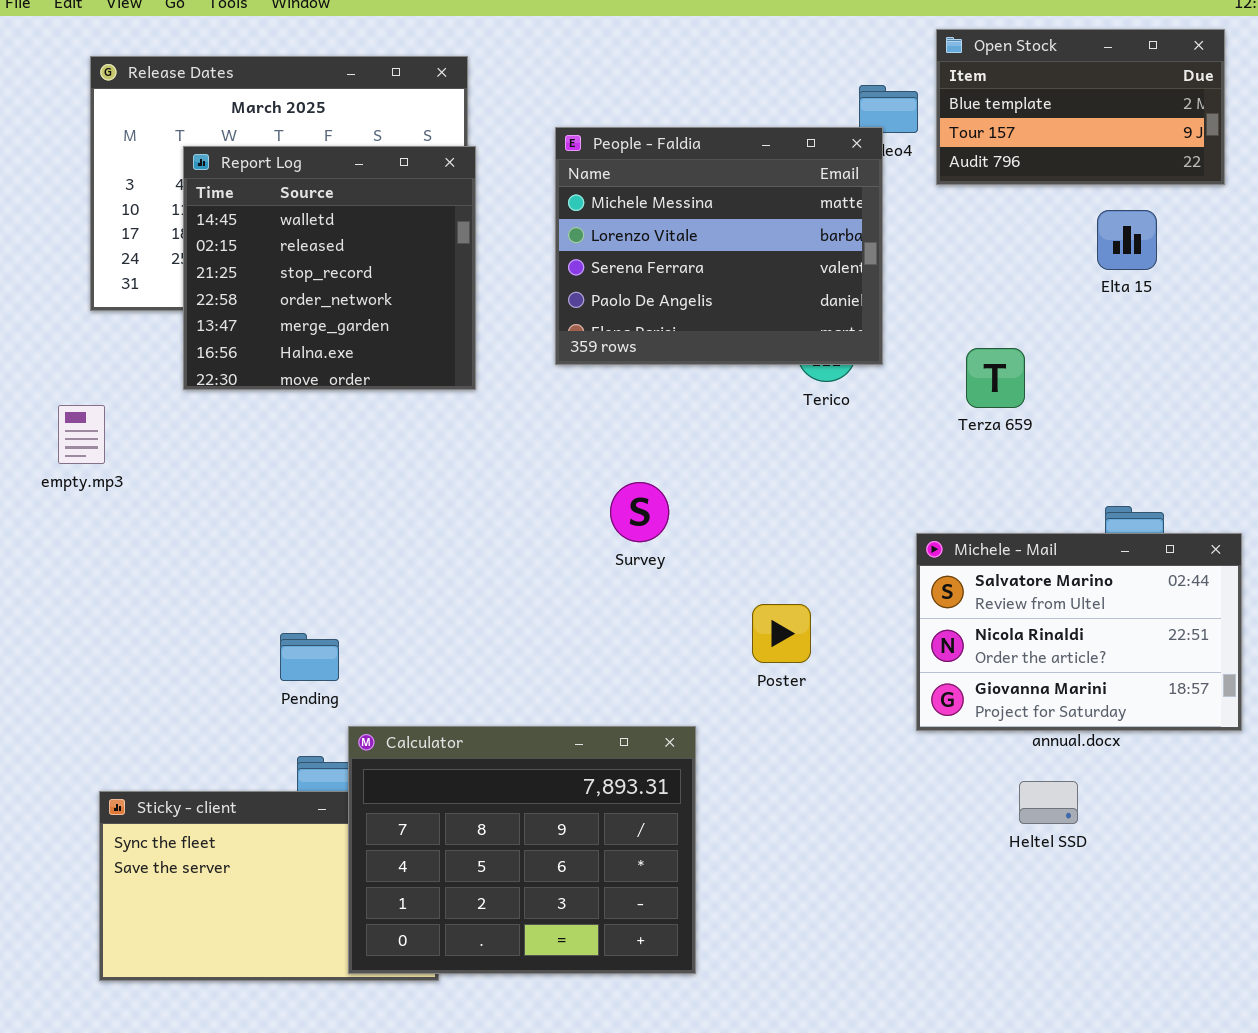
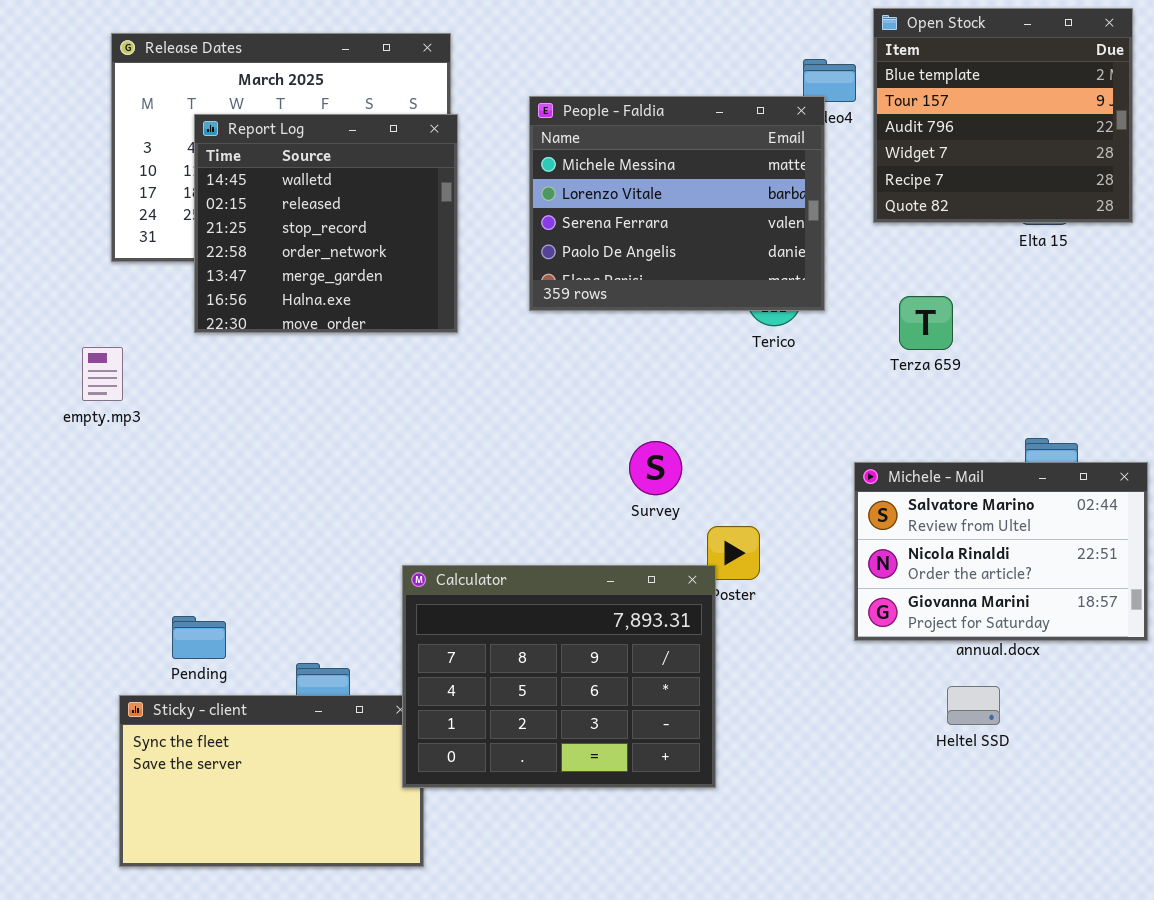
Open Stock: [936,29,1225,185] -> [873,8,1133,223], resized
Survey: [610,482,669,542] -> [629,441,682,495], moved
Pending: [280,633,339,681] -> [172,616,226,659], moved
Calculator: [348,726,696,974] -> [402,565,716,788], moved

